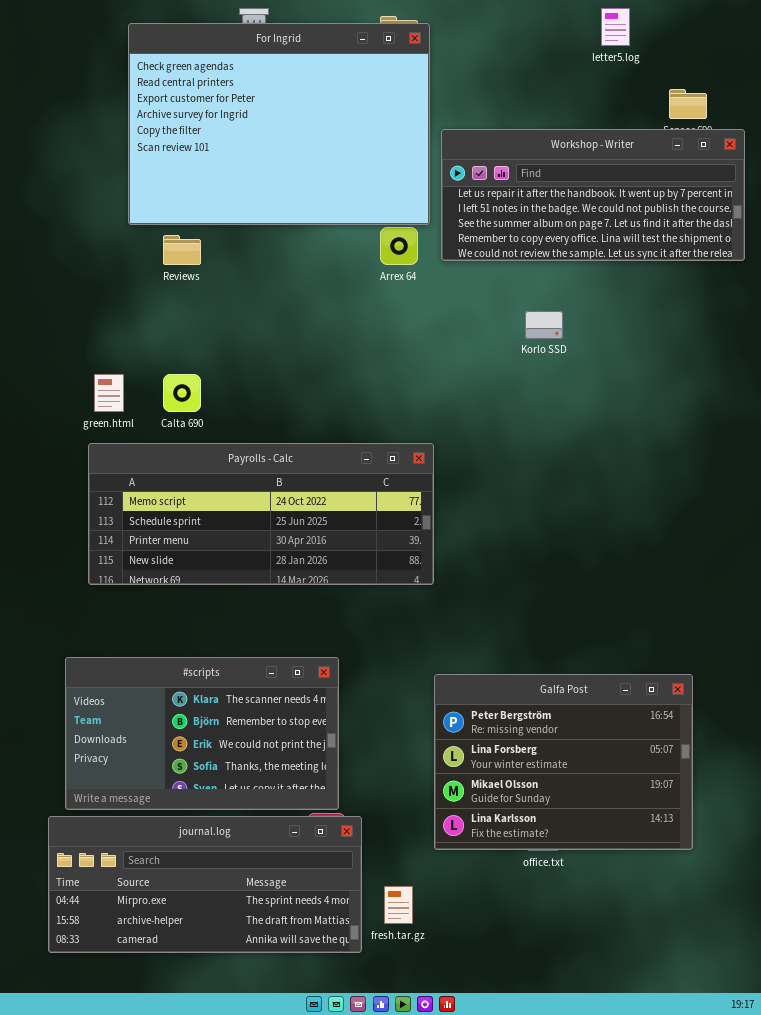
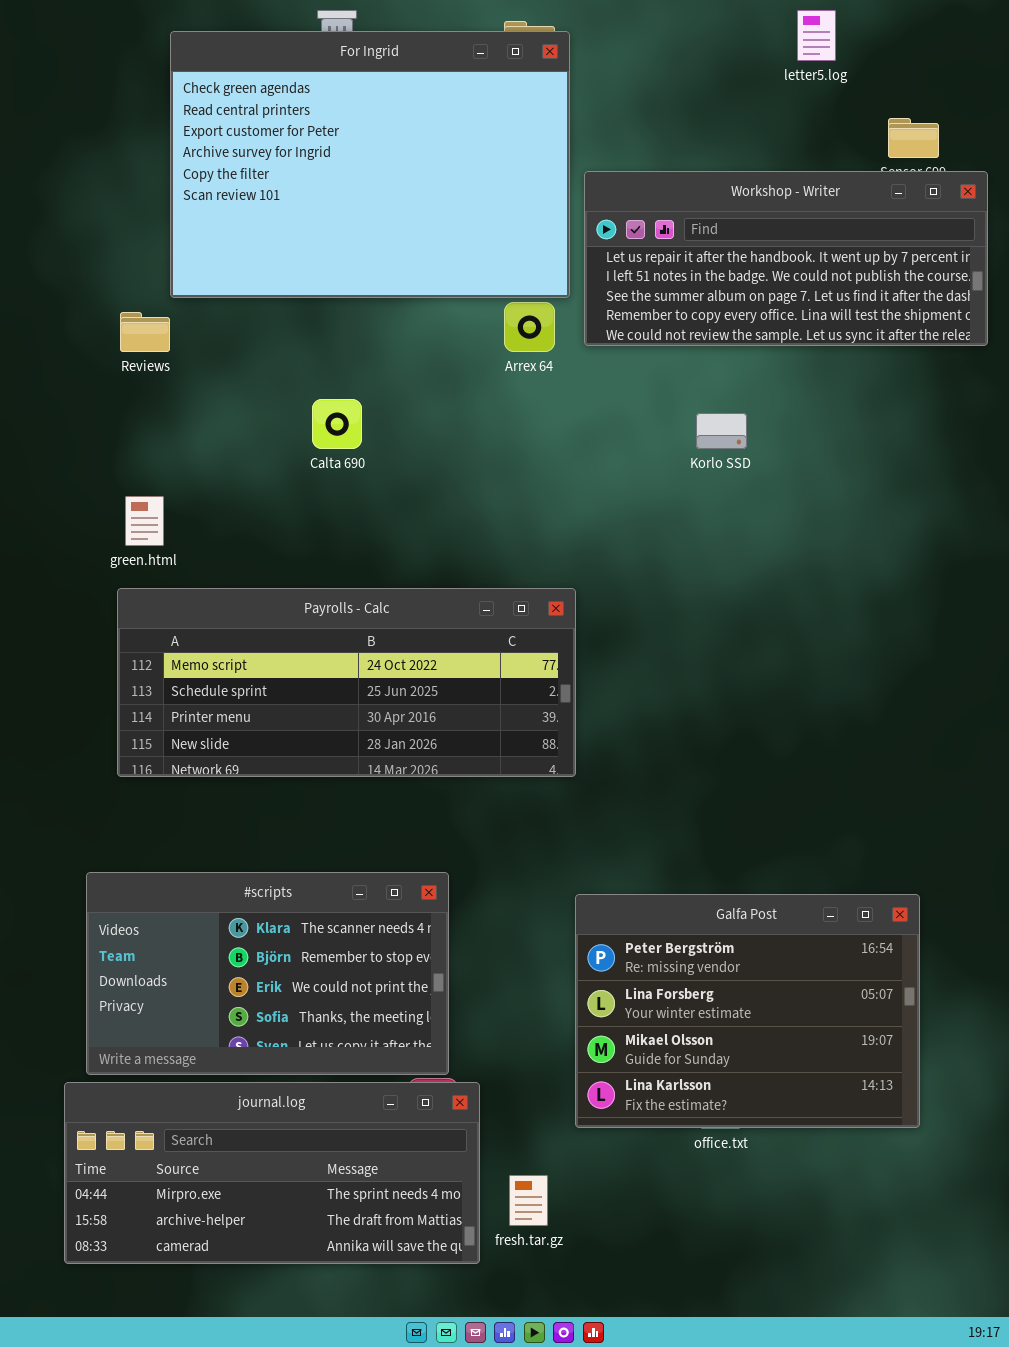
Reviews: [163,235,201,265] -> [120,312,170,352], moved
Calta 690: [163,374,201,412] -> [312,399,362,449], moved

